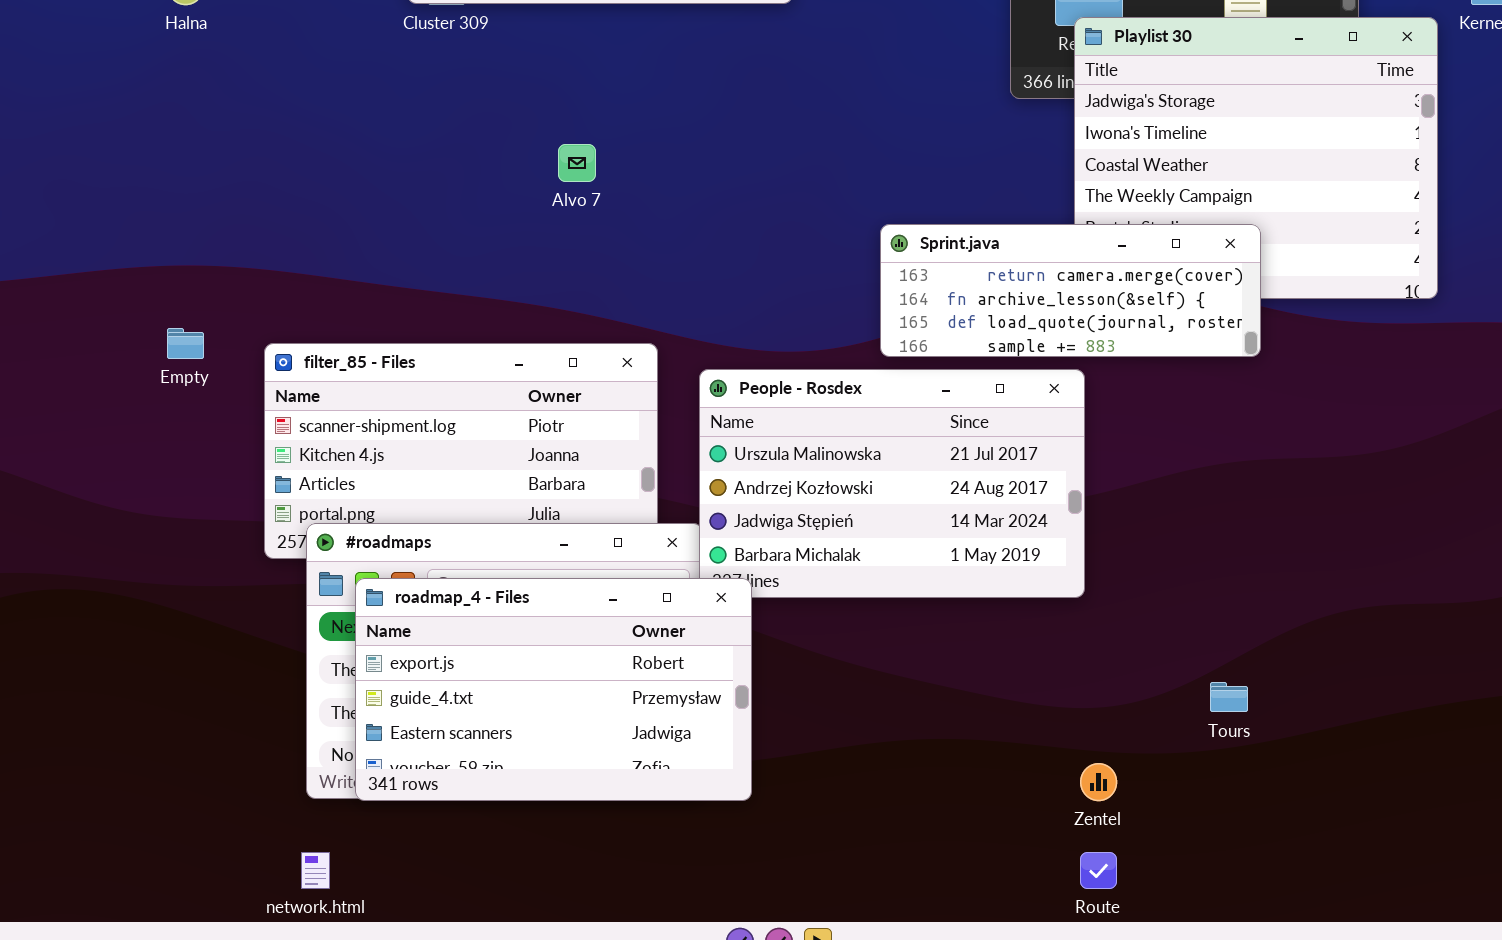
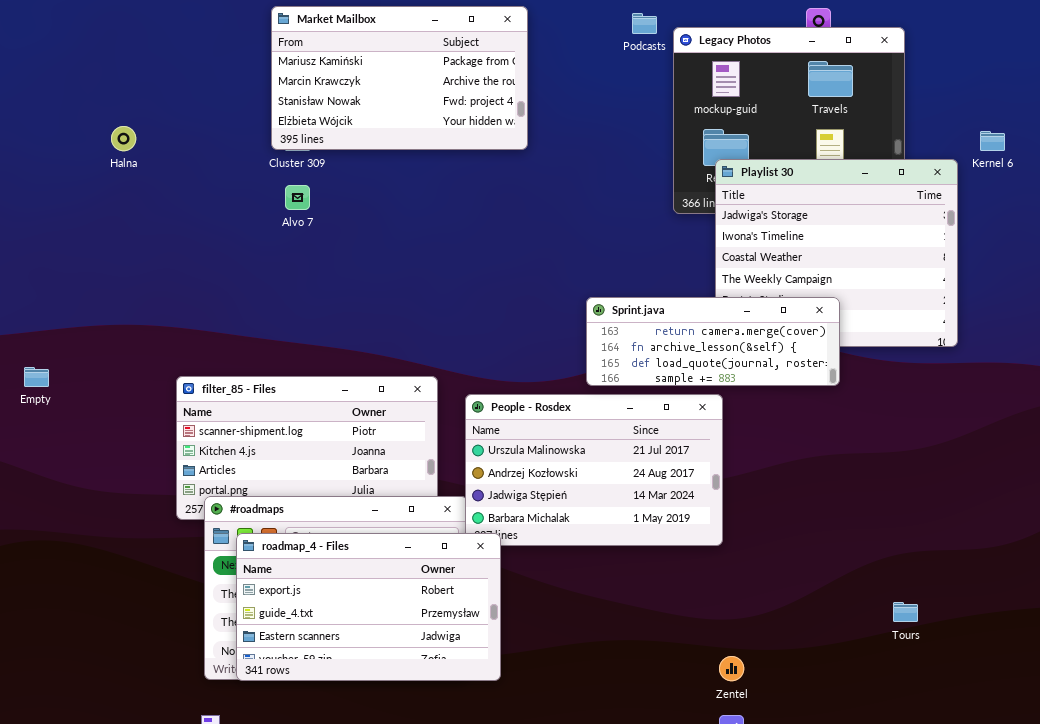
Alvo 7: [558,144,596,182] -> [285,185,310,210], moved
Empty: [167,328,204,359] -> [24,367,49,387], moved
Tours: [1210,682,1248,712] -> [893,602,918,622], moved

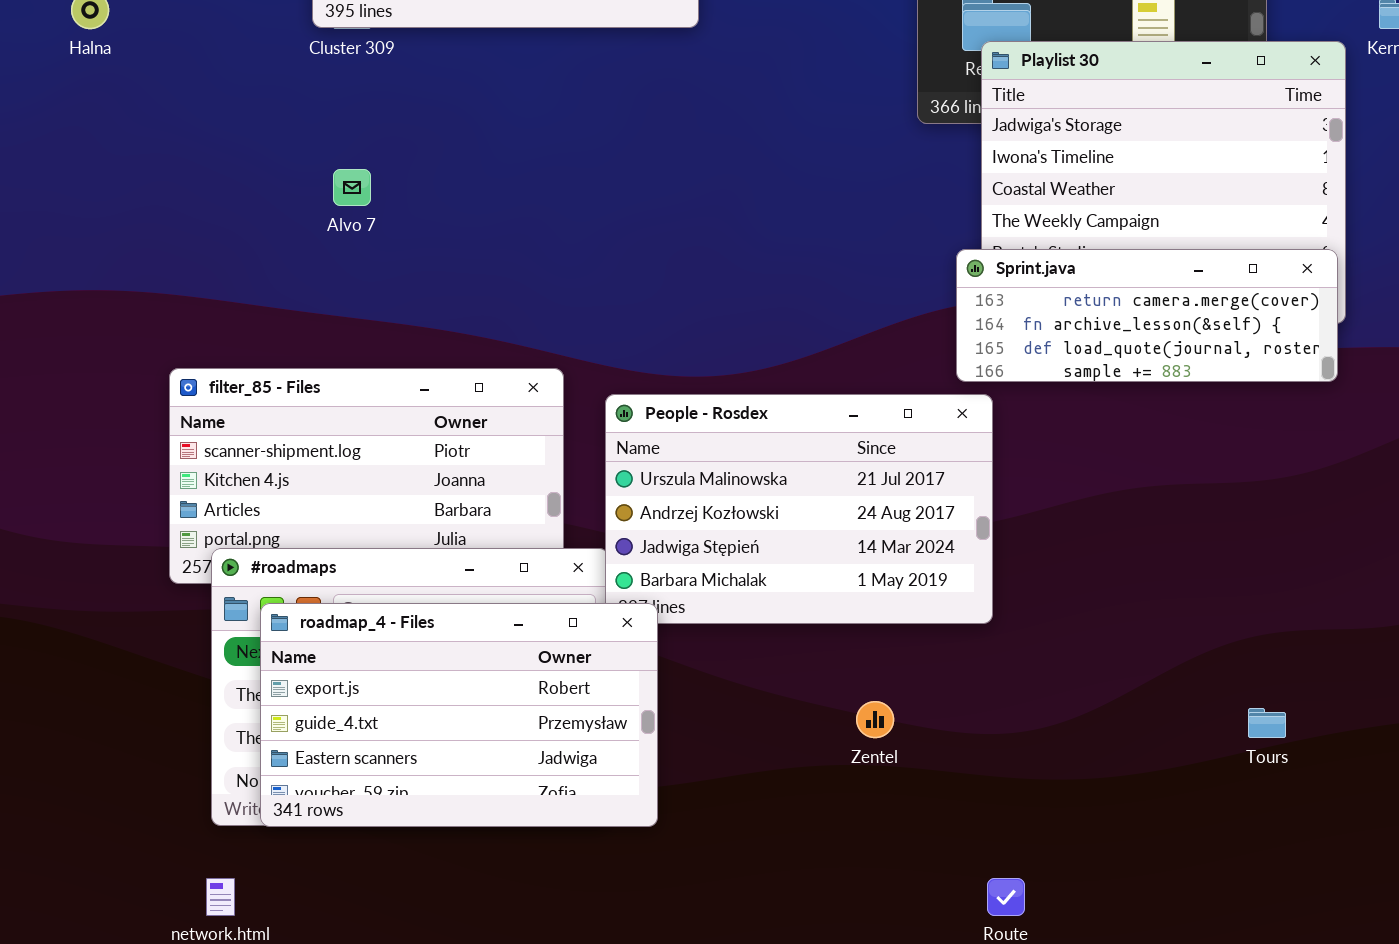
Alvo 7: [285,185,310,210] -> [333,169,371,206], moved
Sprint.java: [586,297,840,386] -> [956,249,1338,382], moved
Zentel: [719,656,744,681] -> [856,701,894,738], moved

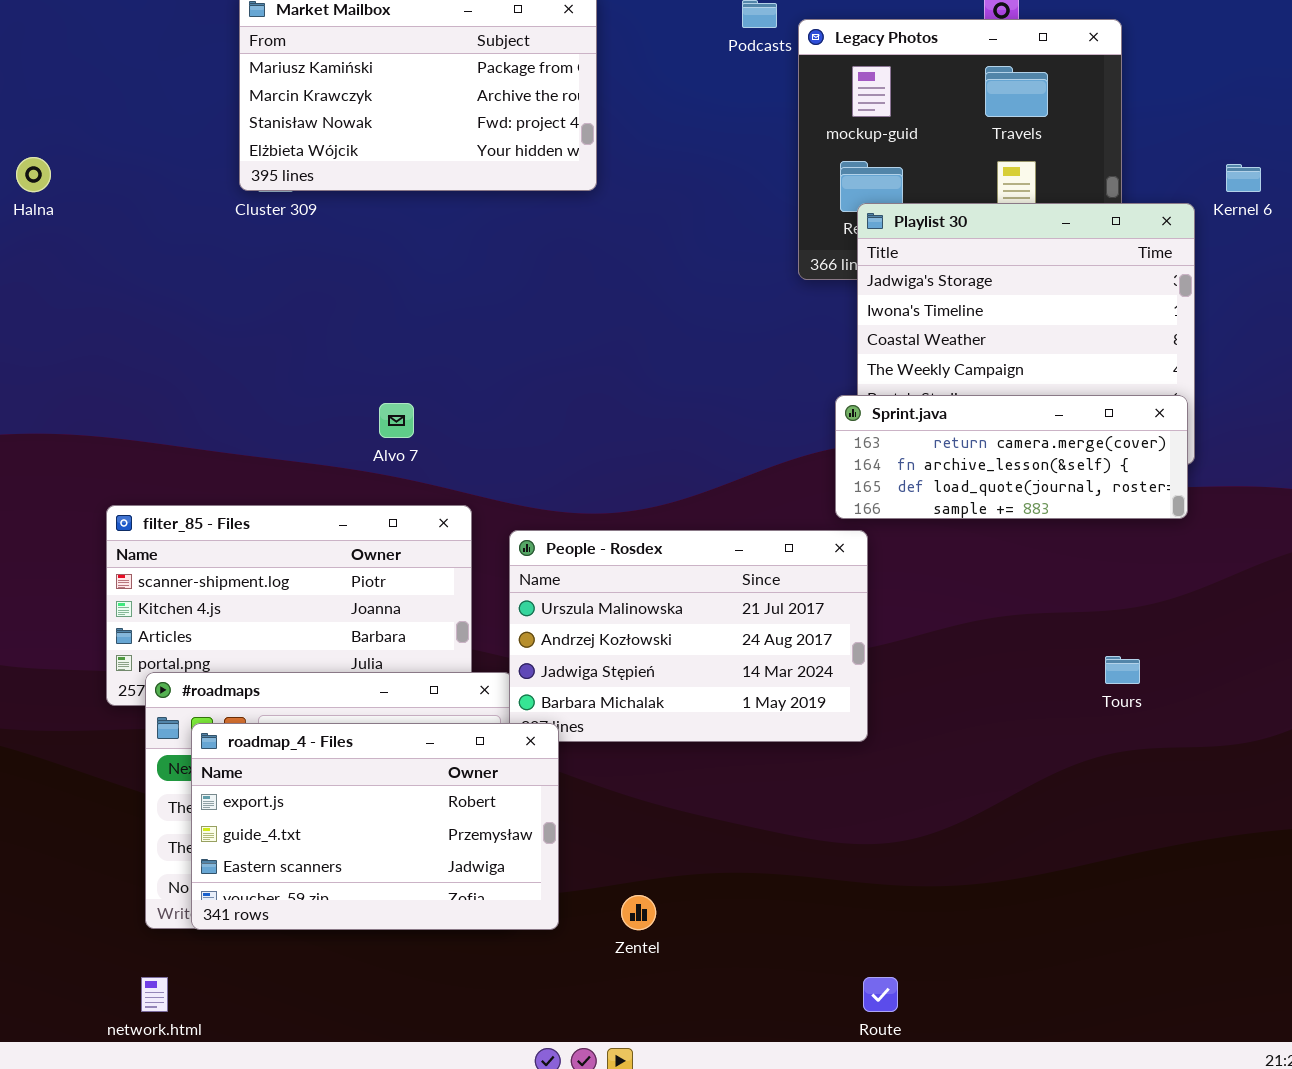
Alvo 7: [333,169,371,206] -> [379,403,414,438], moved
Zentel: [856,701,894,738] -> [621,895,656,930], moved
Tours: [1248,708,1286,738] -> [1105,656,1140,684], moved

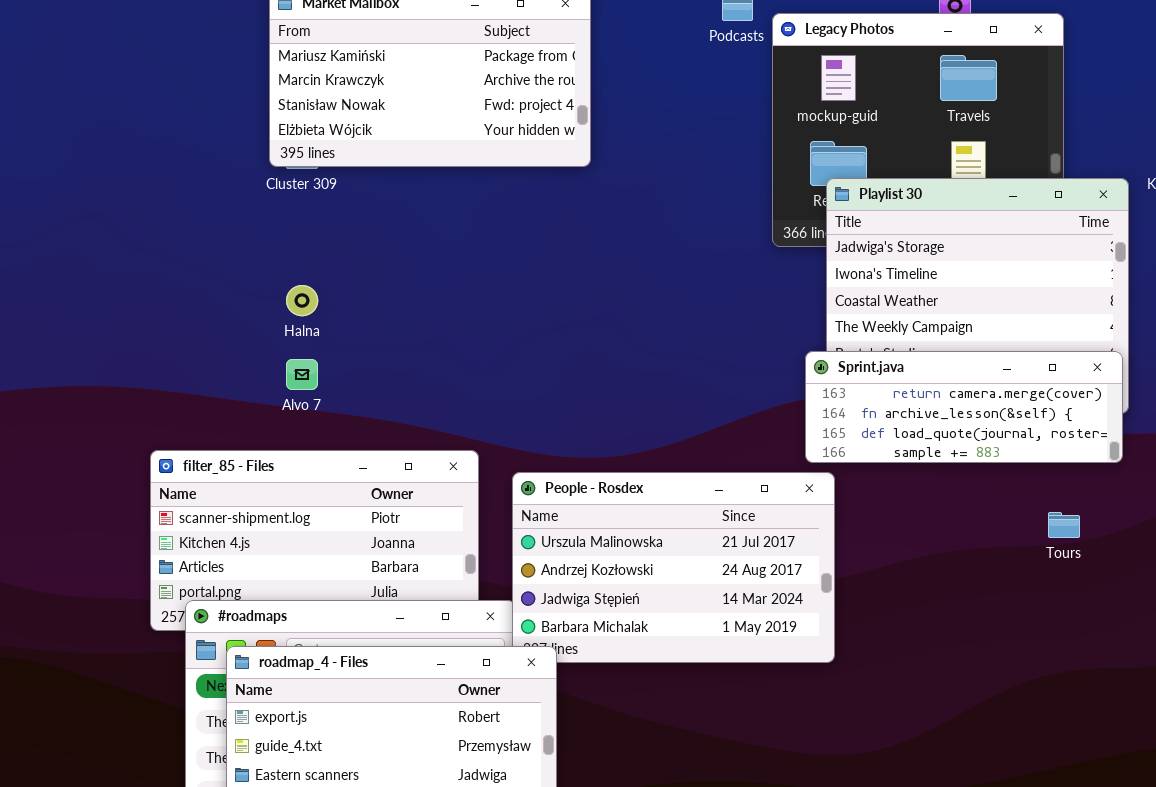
Halna: [16,157,51,192] -> [286,285,318,316], moved
Alvo 7: [379,403,414,438] -> [286,359,318,390], moved
Tours: [1105,656,1140,684] -> [1048,512,1080,538], moved

